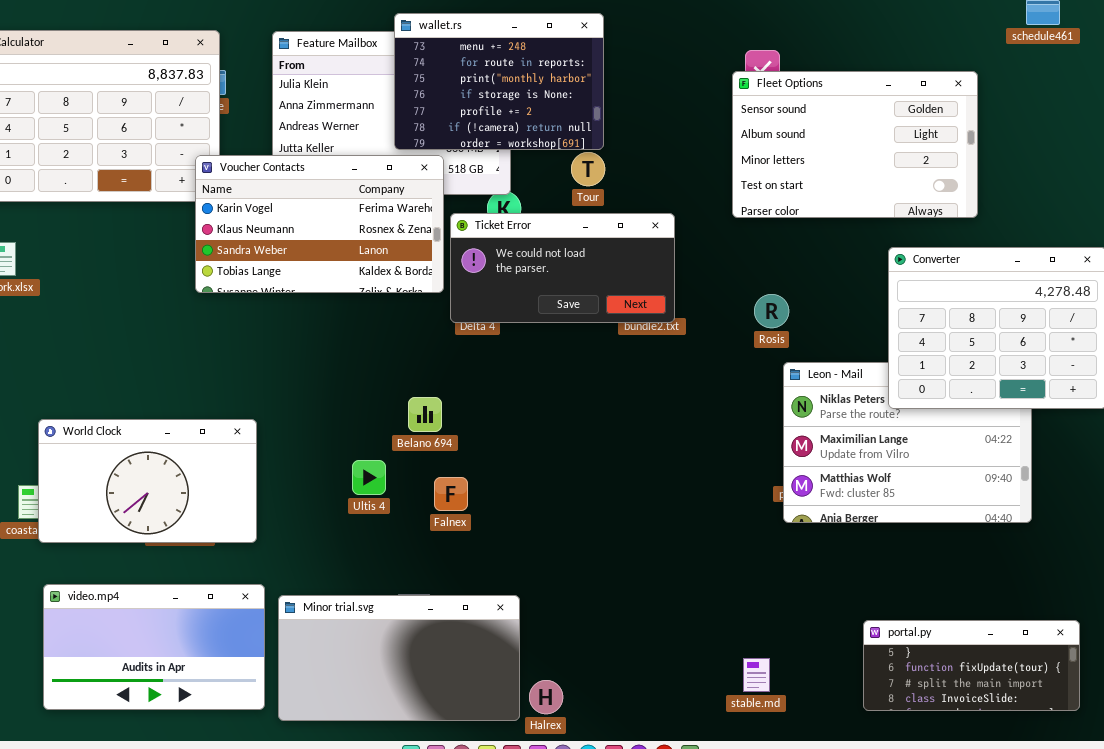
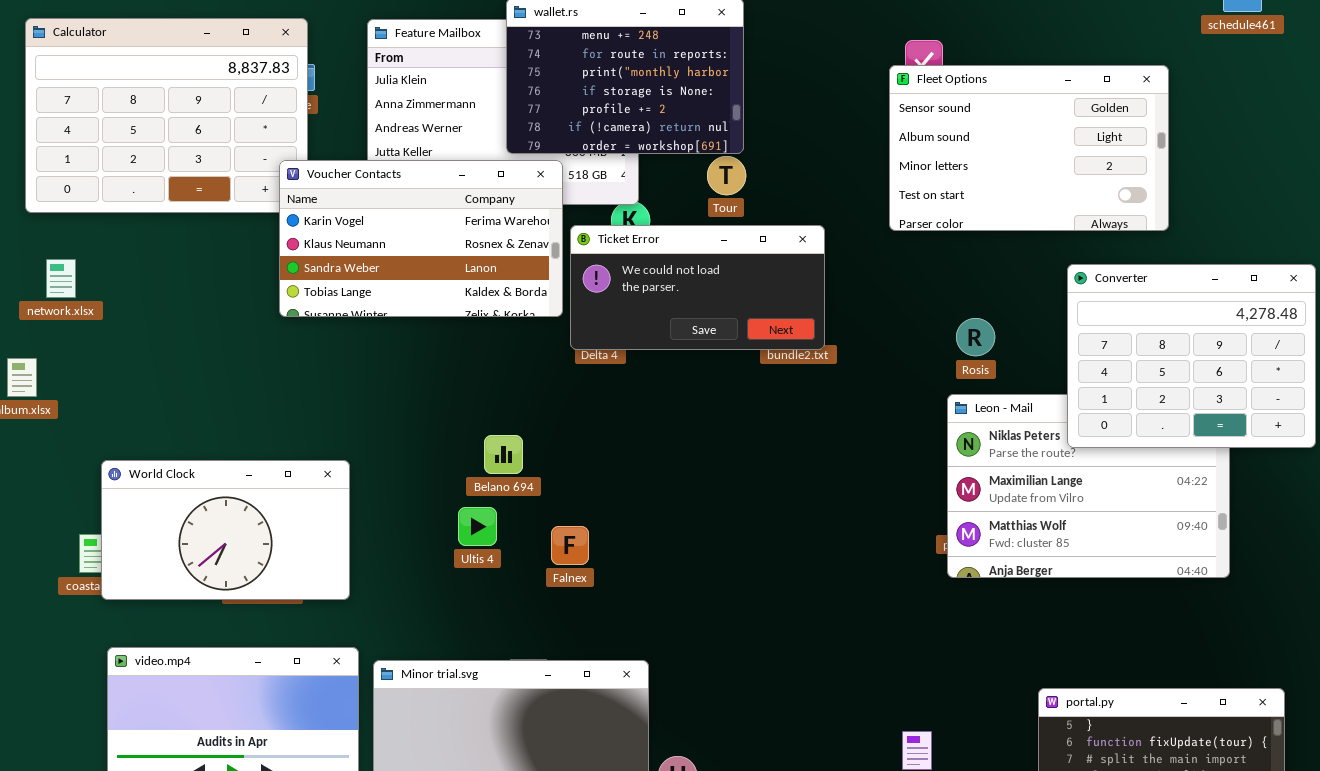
Rosis: [754,294,789,328] -> [956,318,995,356], moved
Belano 694: [408,397,442,432] -> [484,435,523,474], moved

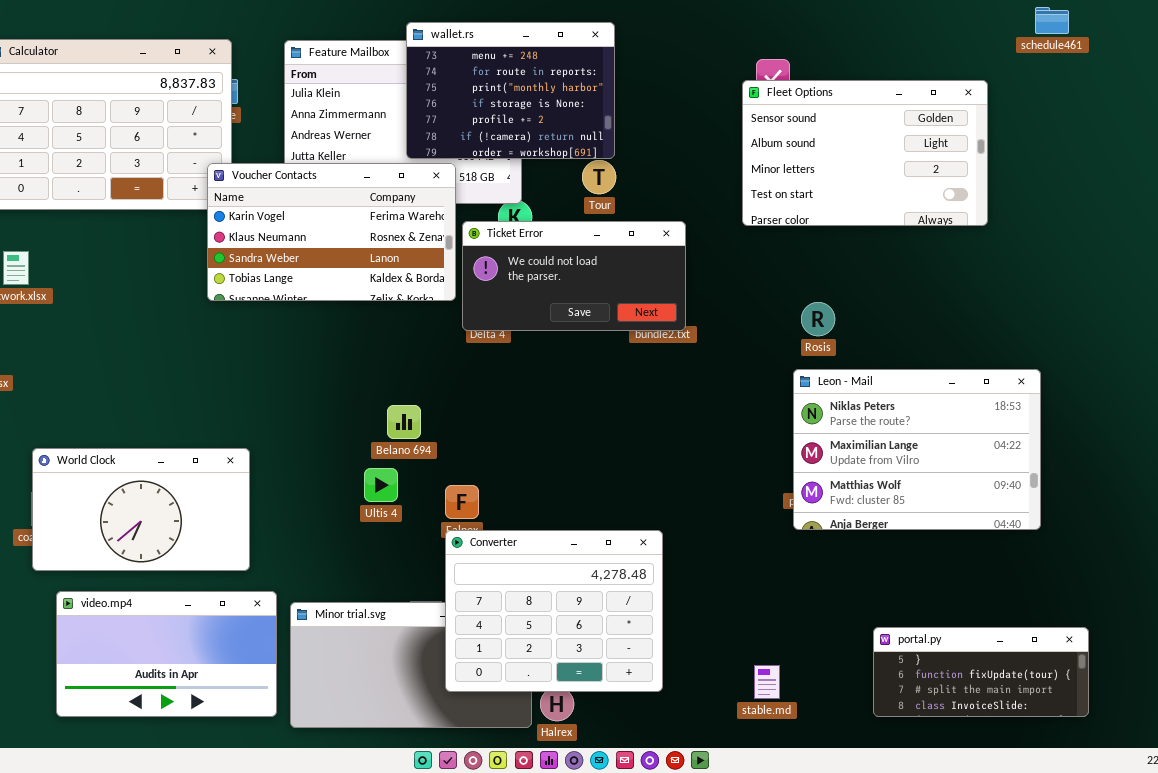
Converter: [1067,264,1316,448] -> [445,530,663,692], moved
World Clock: [101,460,350,600] -> [32,448,250,571], moved

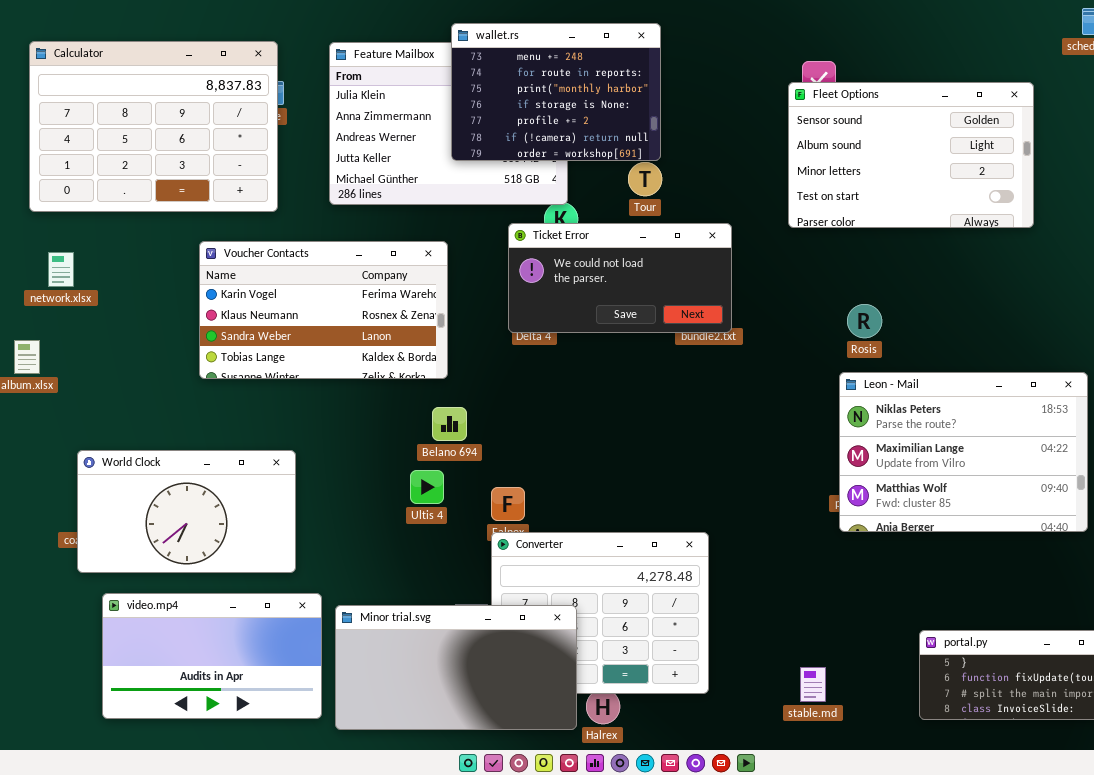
Voucher Contacts: [207,163,456,301] -> [199,241,448,379], moved
Minor trial.svg: [290,602,532,728] -> [335,605,577,730], raised

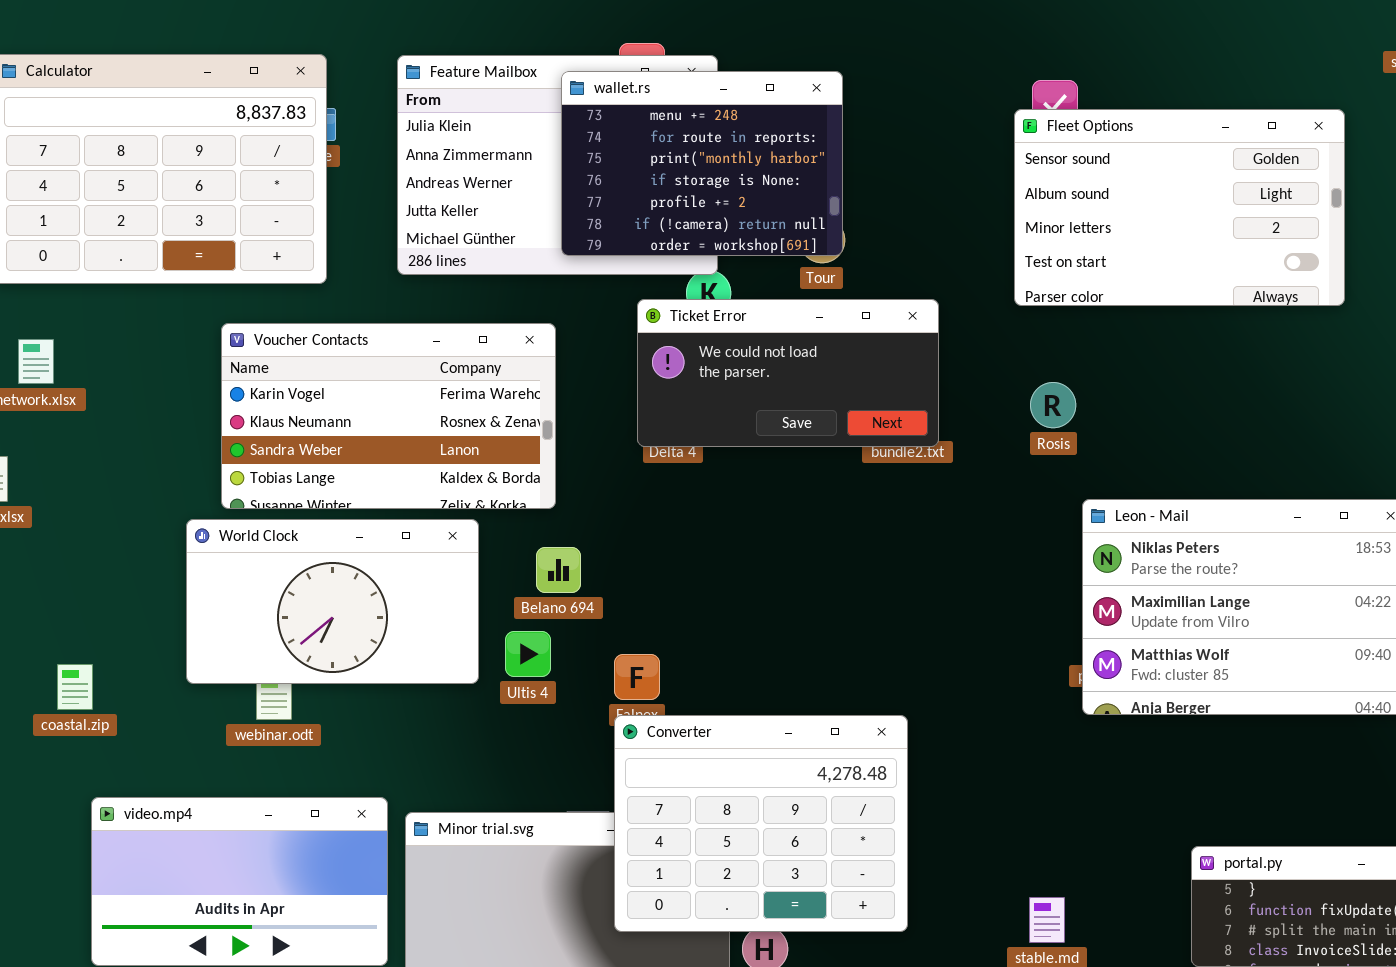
wallet.rs: [451,23,661,161] -> [561,71,843,256], moved
Rosis: [847,304,882,338] -> [1030,382,1076,428], moved
World Clock: [77,450,296,573] -> [186,519,479,684], moved
Converter: [491,532,709,694] -> [614,715,908,932], raised

